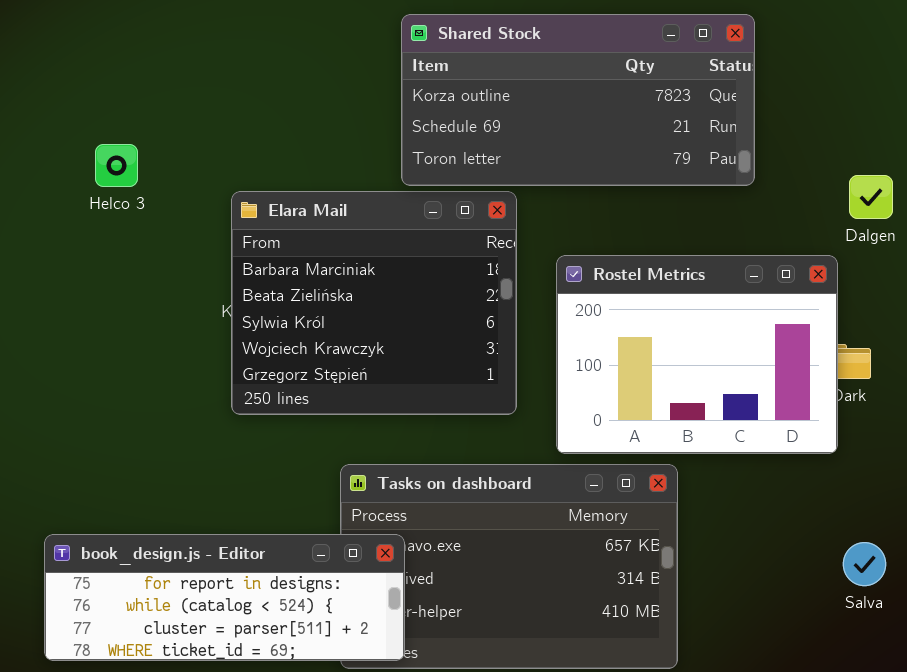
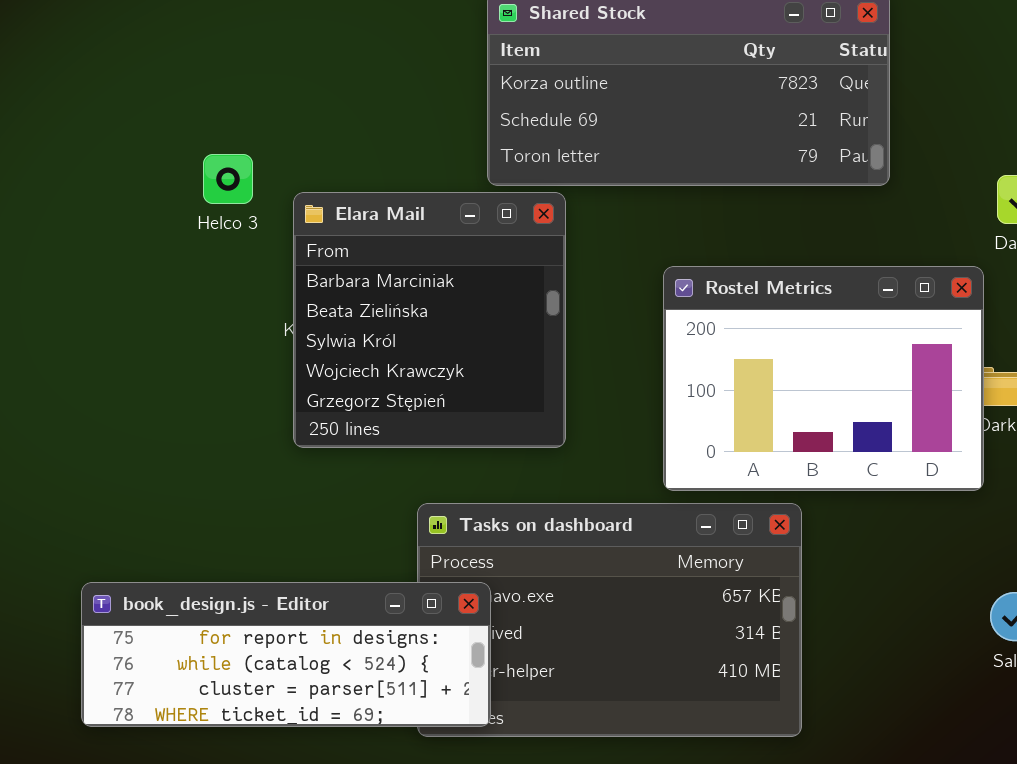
Helco 3: [95,144,138,187] -> [203,154,253,204], moved
Elara Mail: [231,191,517,415] -> [293,192,566,448], resized

